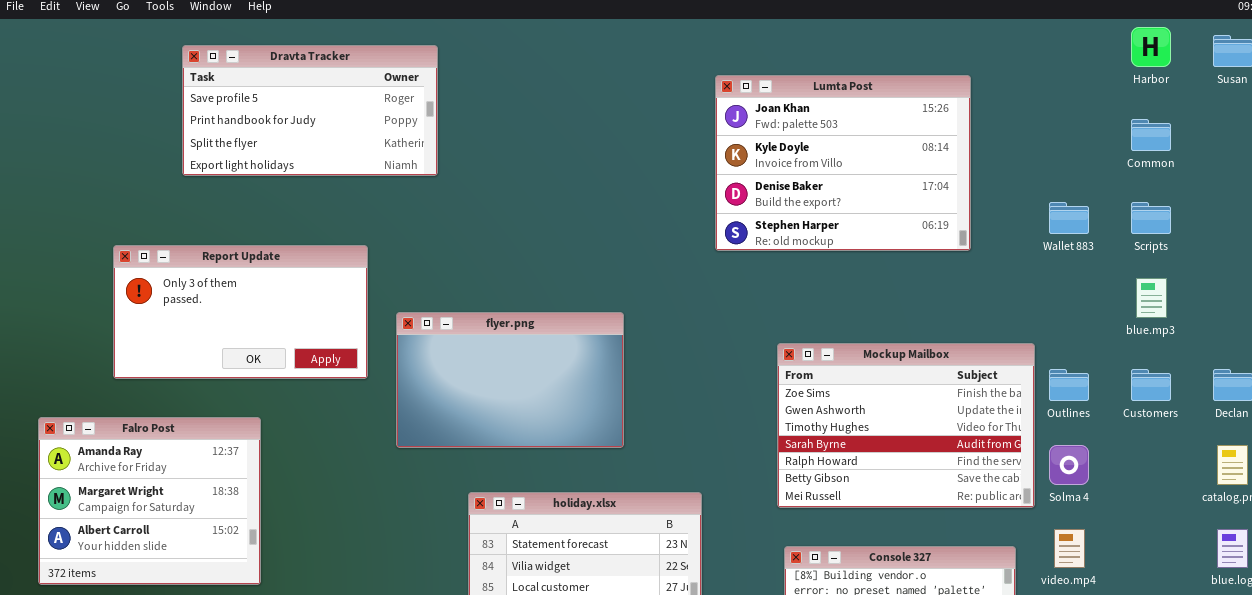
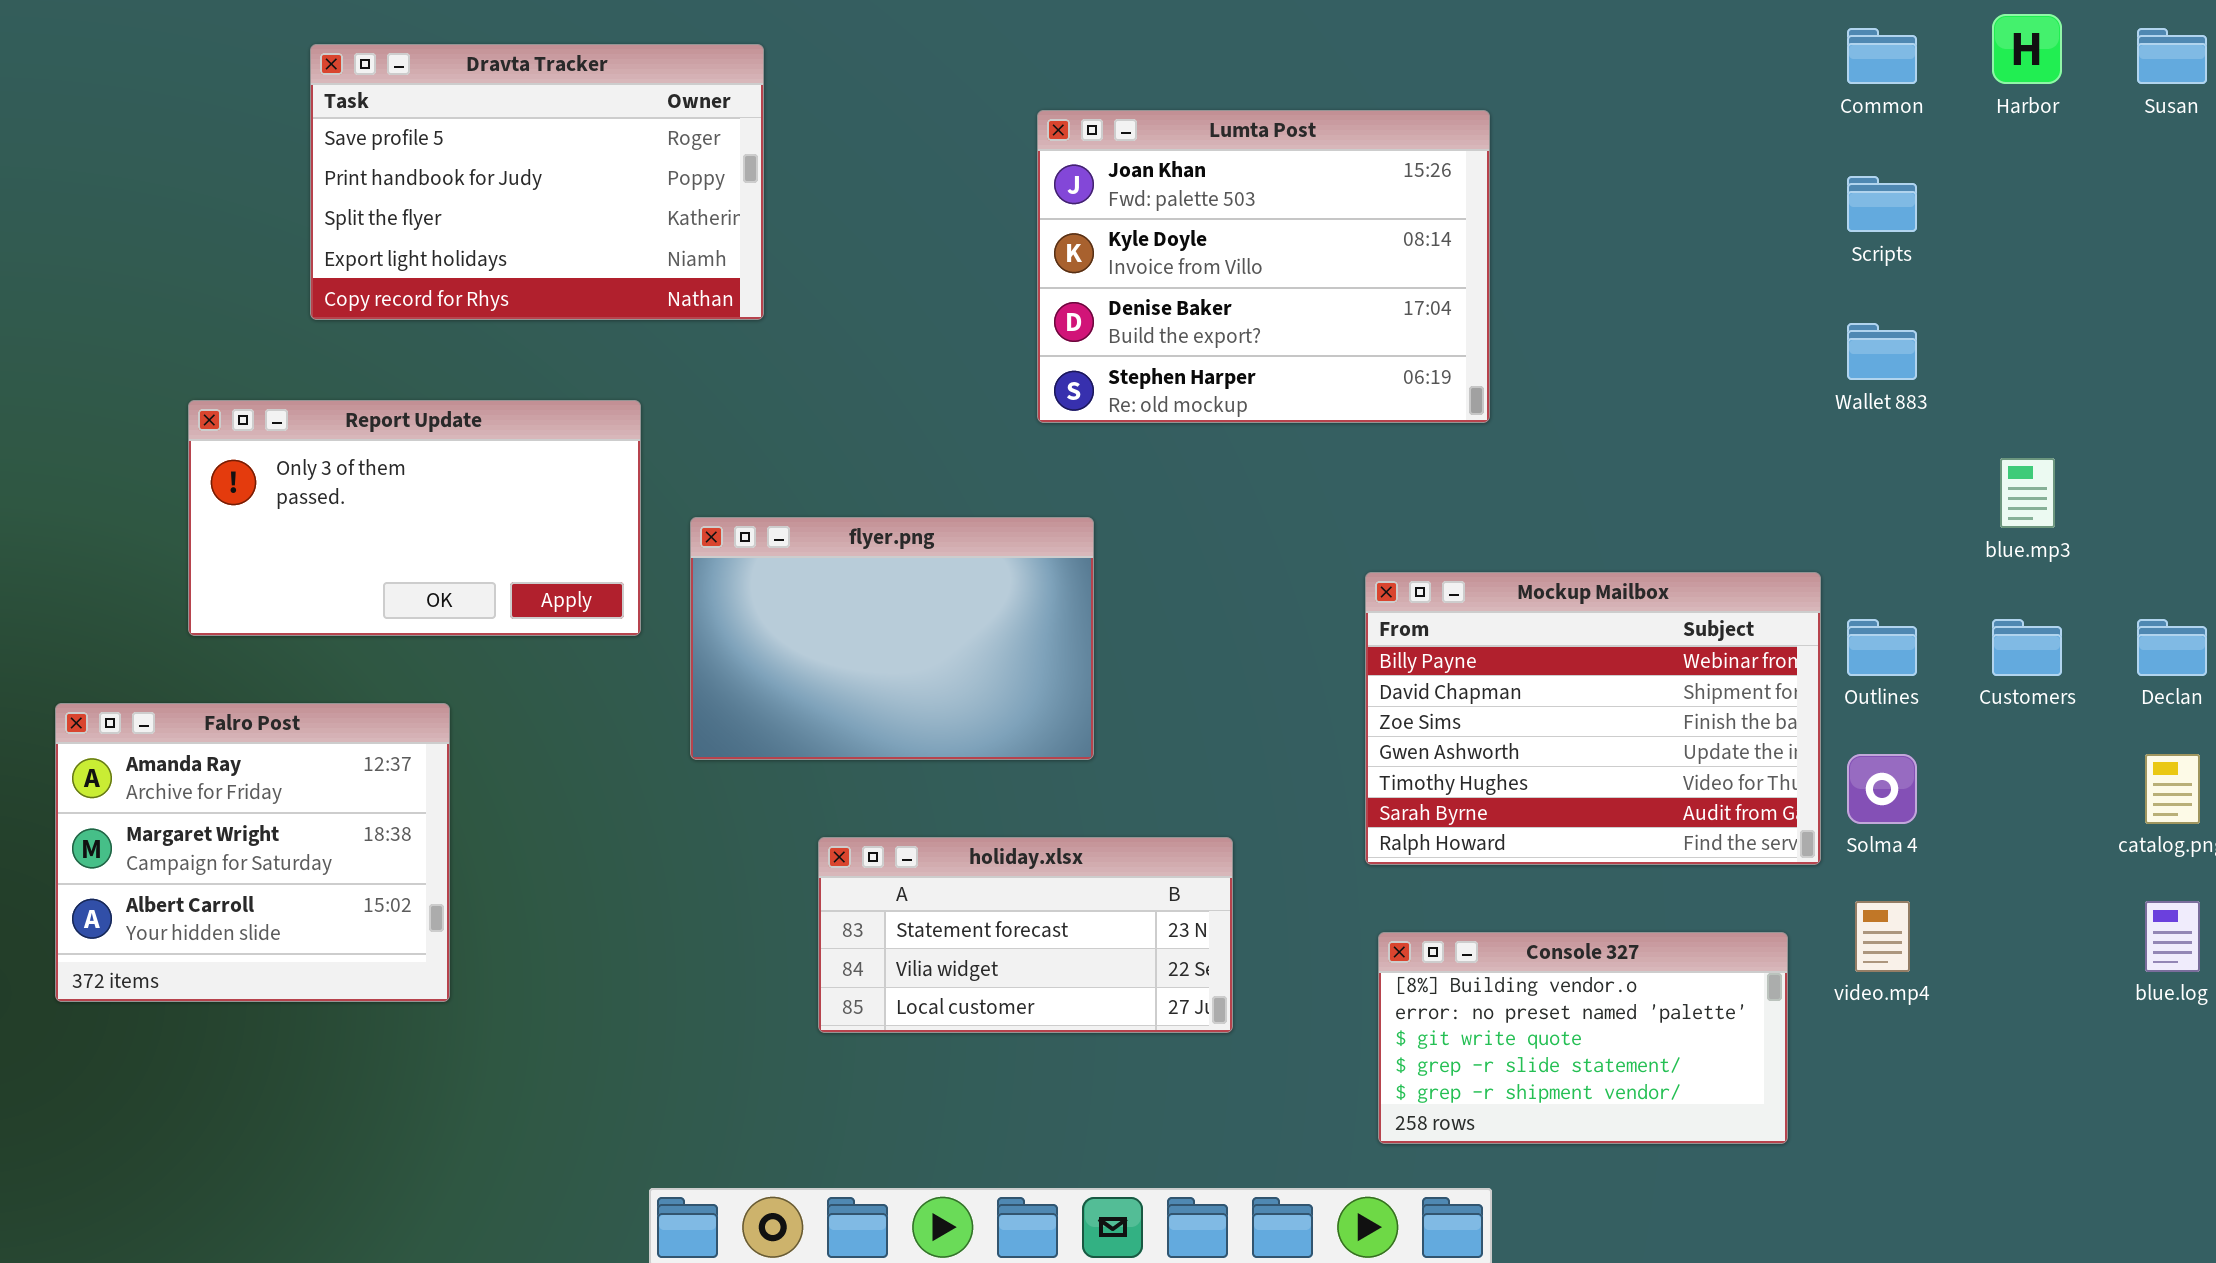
Dravta Tracker: [182,45,438,176] -> [310,44,764,320], resized
Lumta Post: [715,75,971,251] -> [1037,110,1490,423], moved
Common: [1131,119,1171,151] -> [1847,28,1917,84], moved
Scripts: [1131,202,1171,234] -> [1847,176,1917,232], moved
Mockup Mailbox: [777,343,1035,508] -> [1365,572,1821,865], scrolled up 2 rows

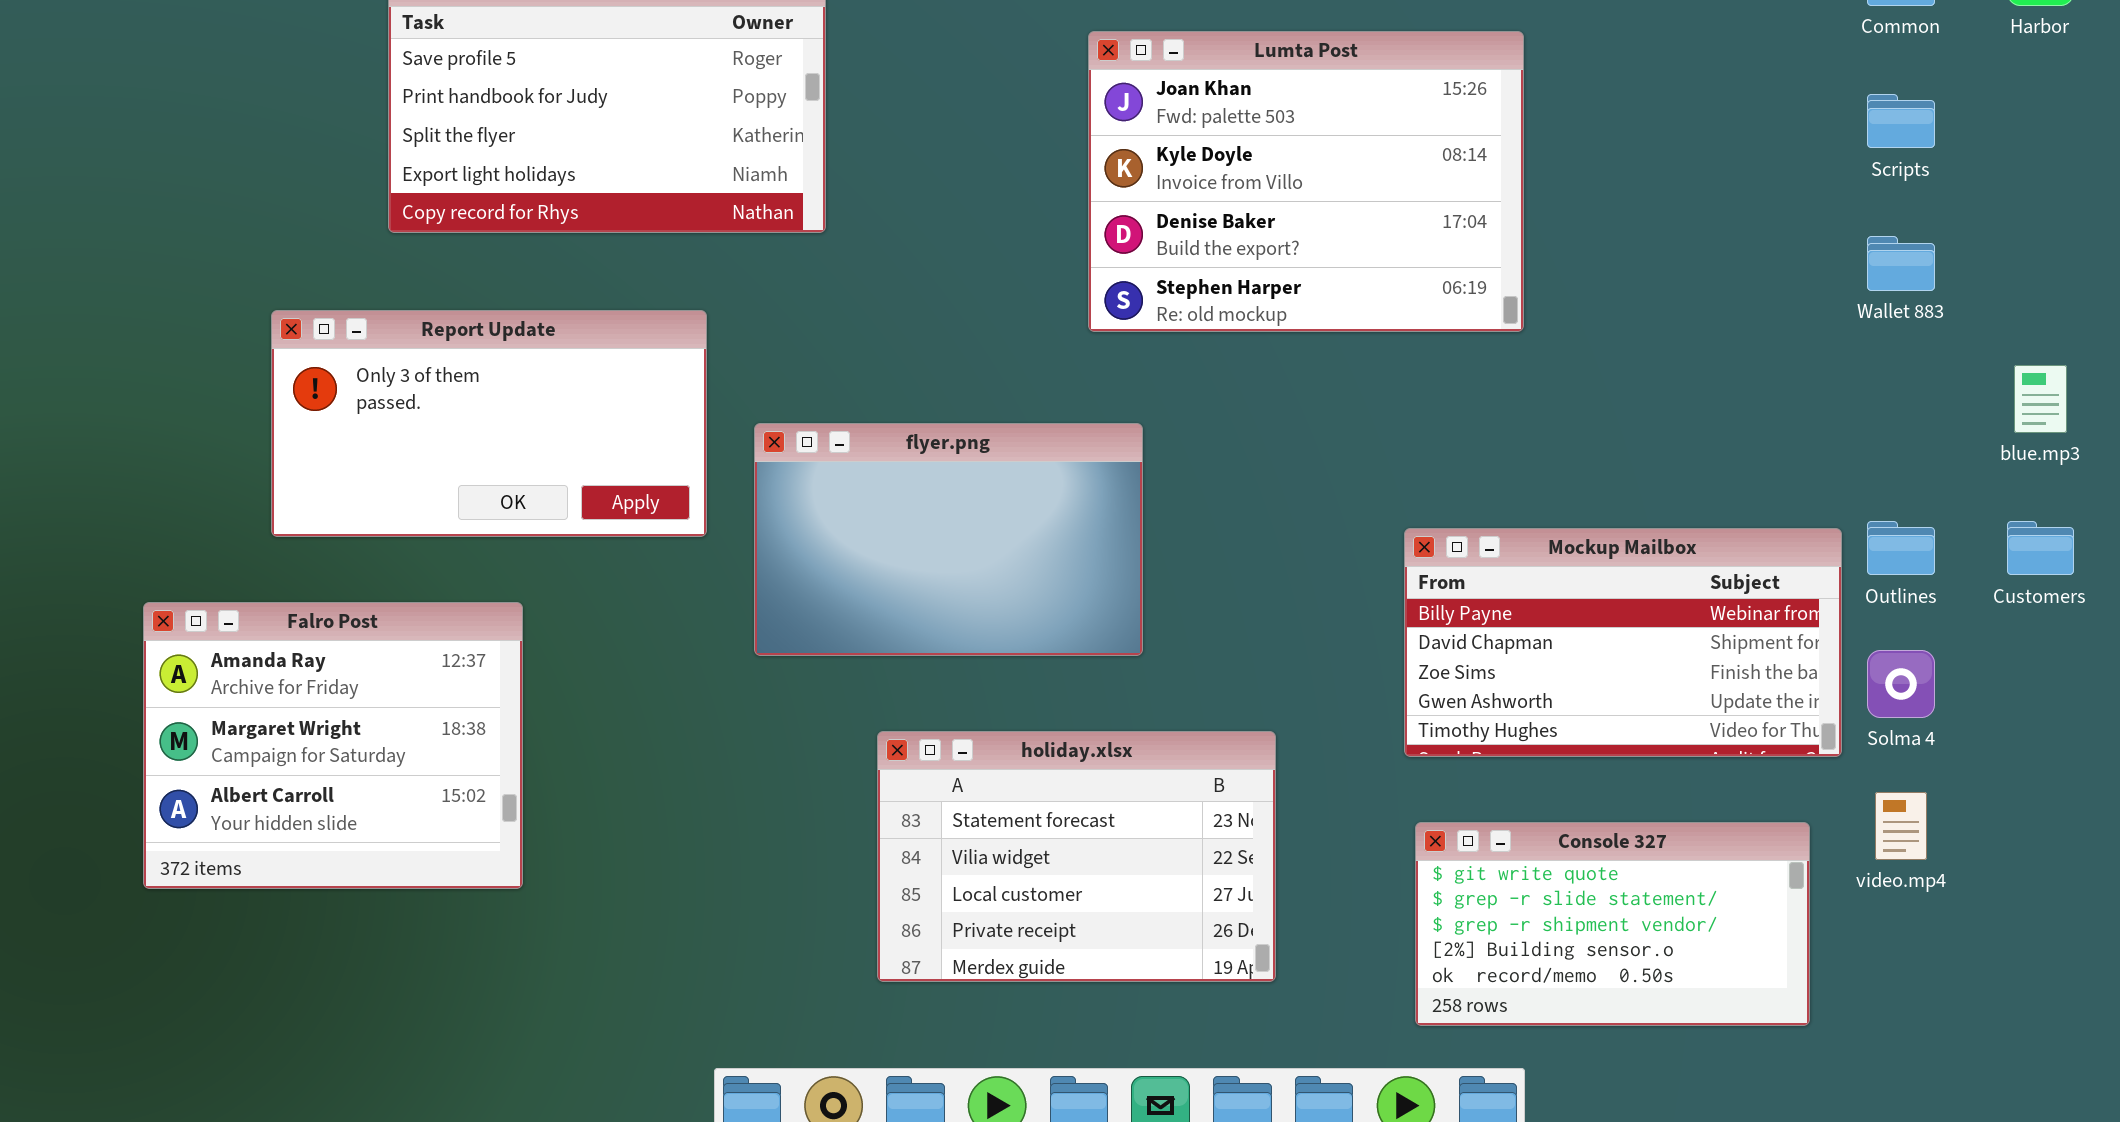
Mockup Mailbox: [1365,572,1821,865] -> [1404,528,1842,757], resized
holiday.xlsx: [818,837,1233,1033] -> [877,731,1276,982], resized
Console 327: [1378,932,1788,1144] -> [1415,822,1810,1026], scrolled down 2 rows

